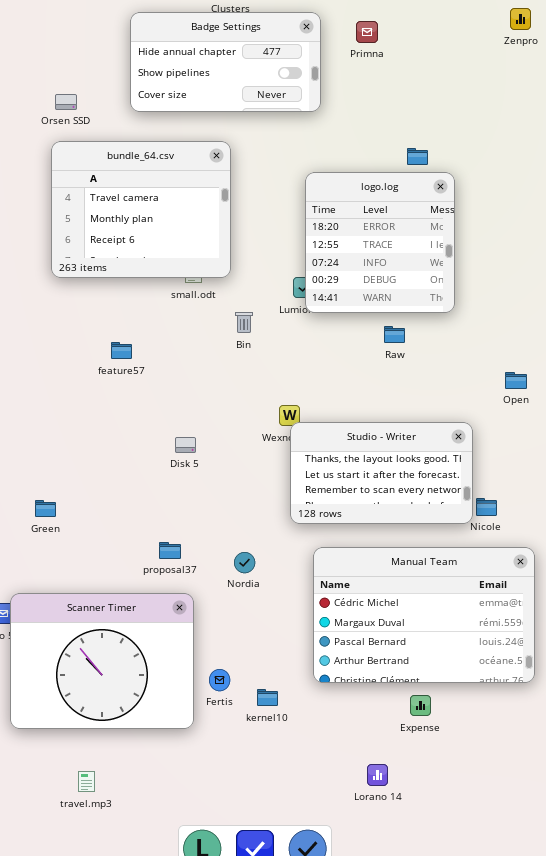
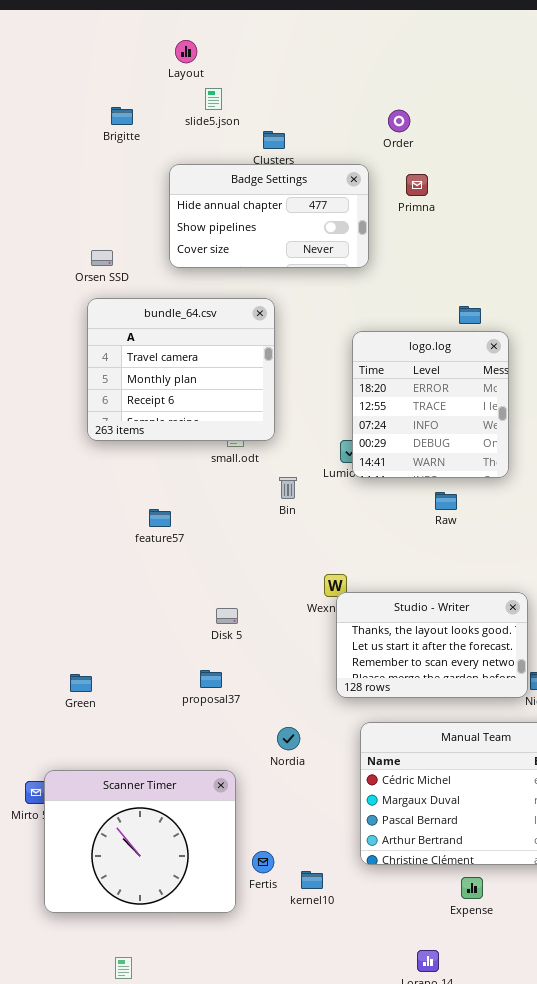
proposal37: [159,542,181,559] -> [200,670,222,688], moved

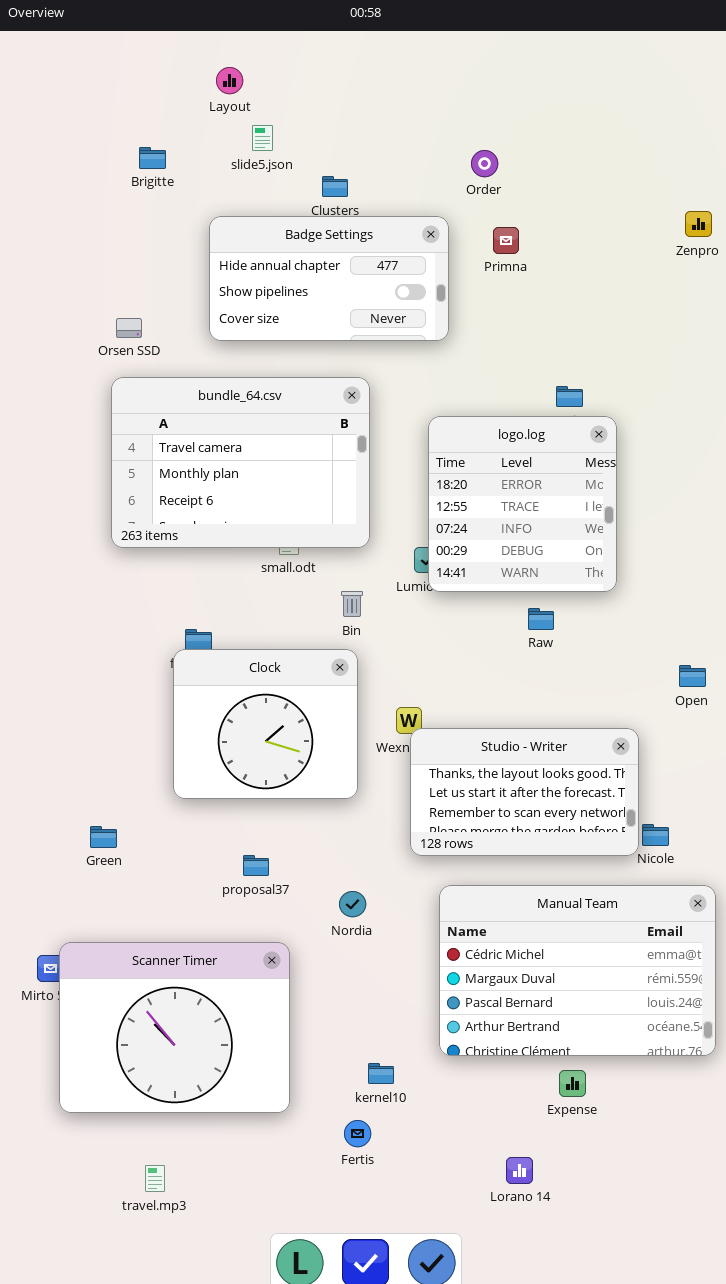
bundle_64.csv: [87,298,275,441] -> [111,377,370,548], resized
Clock: none -> [173,649,358,799], opened
proposal37: [200,670,222,688] -> [243,855,269,876], moved
Fertis: [252,851,274,873] -> [344,1120,371,1147], moved

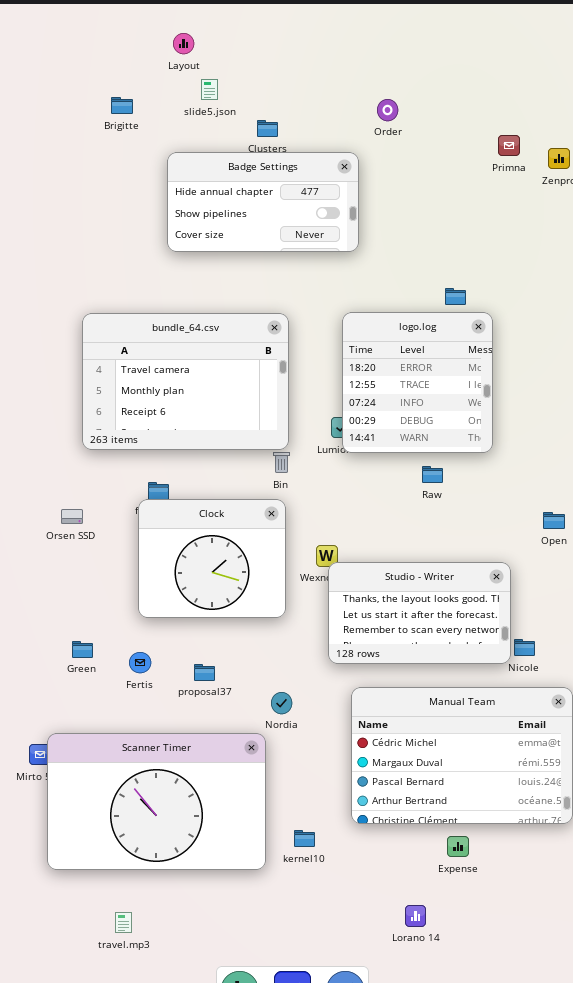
Primna: [493,227,519,254] -> [498,135,520,156], moved
Orsen SSD: [116,318,142,338] -> [61,509,83,524], moved
bundle_64.csv: [111,377,370,548] -> [82,313,289,450], moved
Scanner Timer: [59,942,290,1113] -> [47,733,266,870], resized
Fertis: [344,1120,371,1147] -> [129,652,151,673], moved

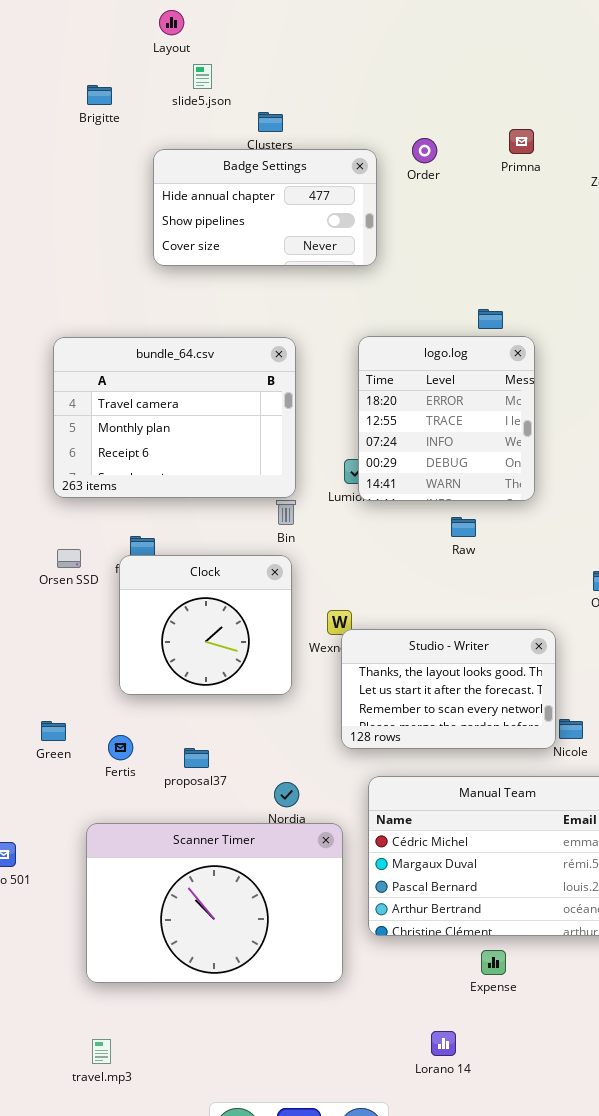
Order: [377,99,398,121] -> [412,138,437,163], moved
Primna: [498,135,520,156] -> [509,129,534,154], moved
Orsen SSD: [61,509,83,524] -> [57,549,81,568], moved
Scanner Timer: [47,733,266,870] -> [86,823,343,983], moved

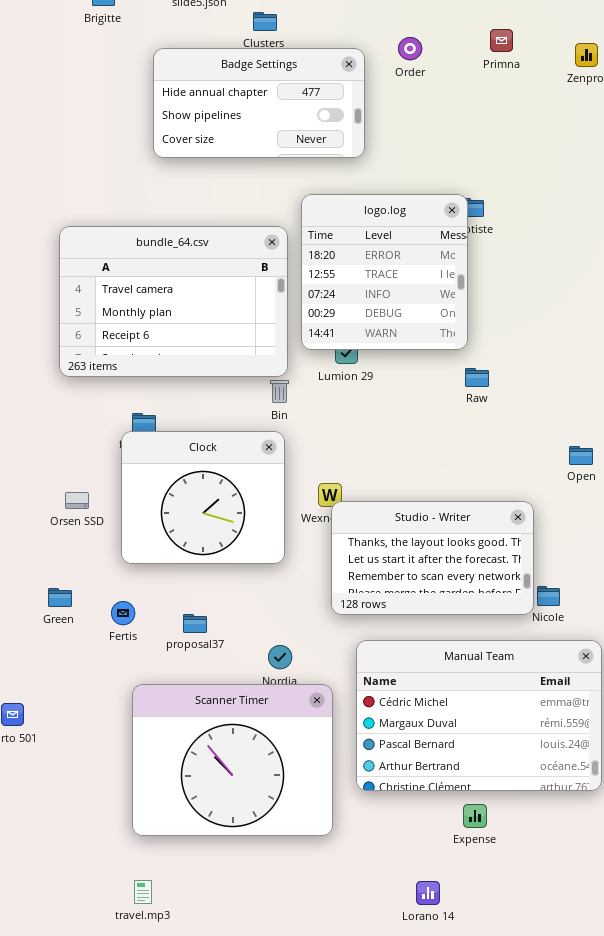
logo.log: [358,336,535,501] -> [301,194,468,350], moved
Raw: [451,517,476,537] -> [465,368,489,387], moved
Orsen SSD: [57,549,81,568] -> [65,492,89,509], moved
Scanner Timer: [86,823,343,983] -> [132,684,333,836], resized
travel.mp3: [92,1039,111,1064] -> [134,880,152,904], moved

